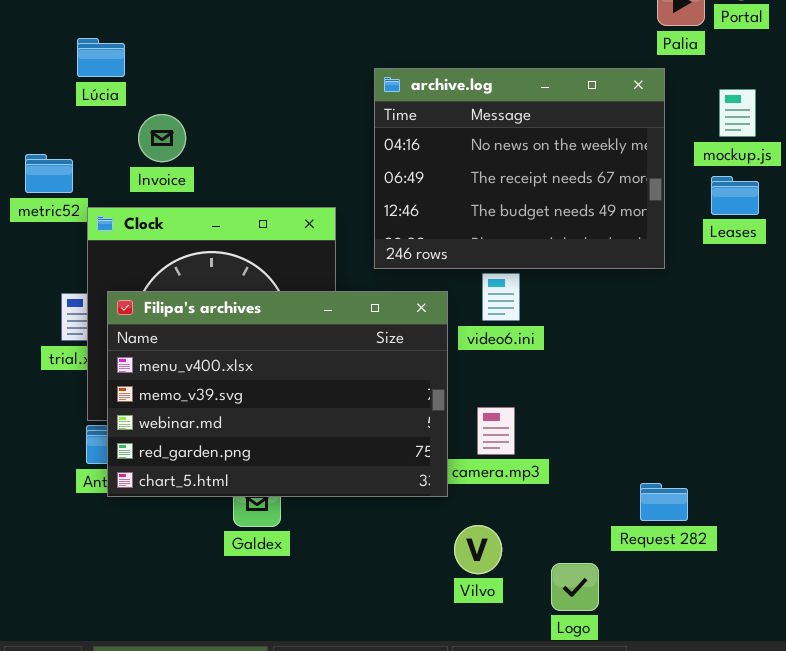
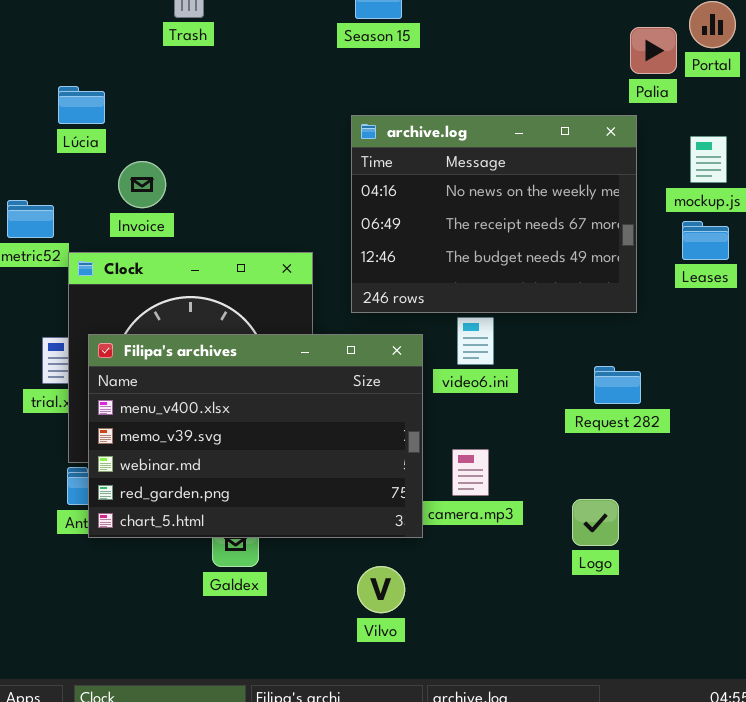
Request 282: [640,483,688,521] -> [594,366,641,404], moved
Vilvo: [454,525,502,574] -> [357,566,405,613], moved
Logo: [551,563,599,611] -> [572,499,619,546], moved

